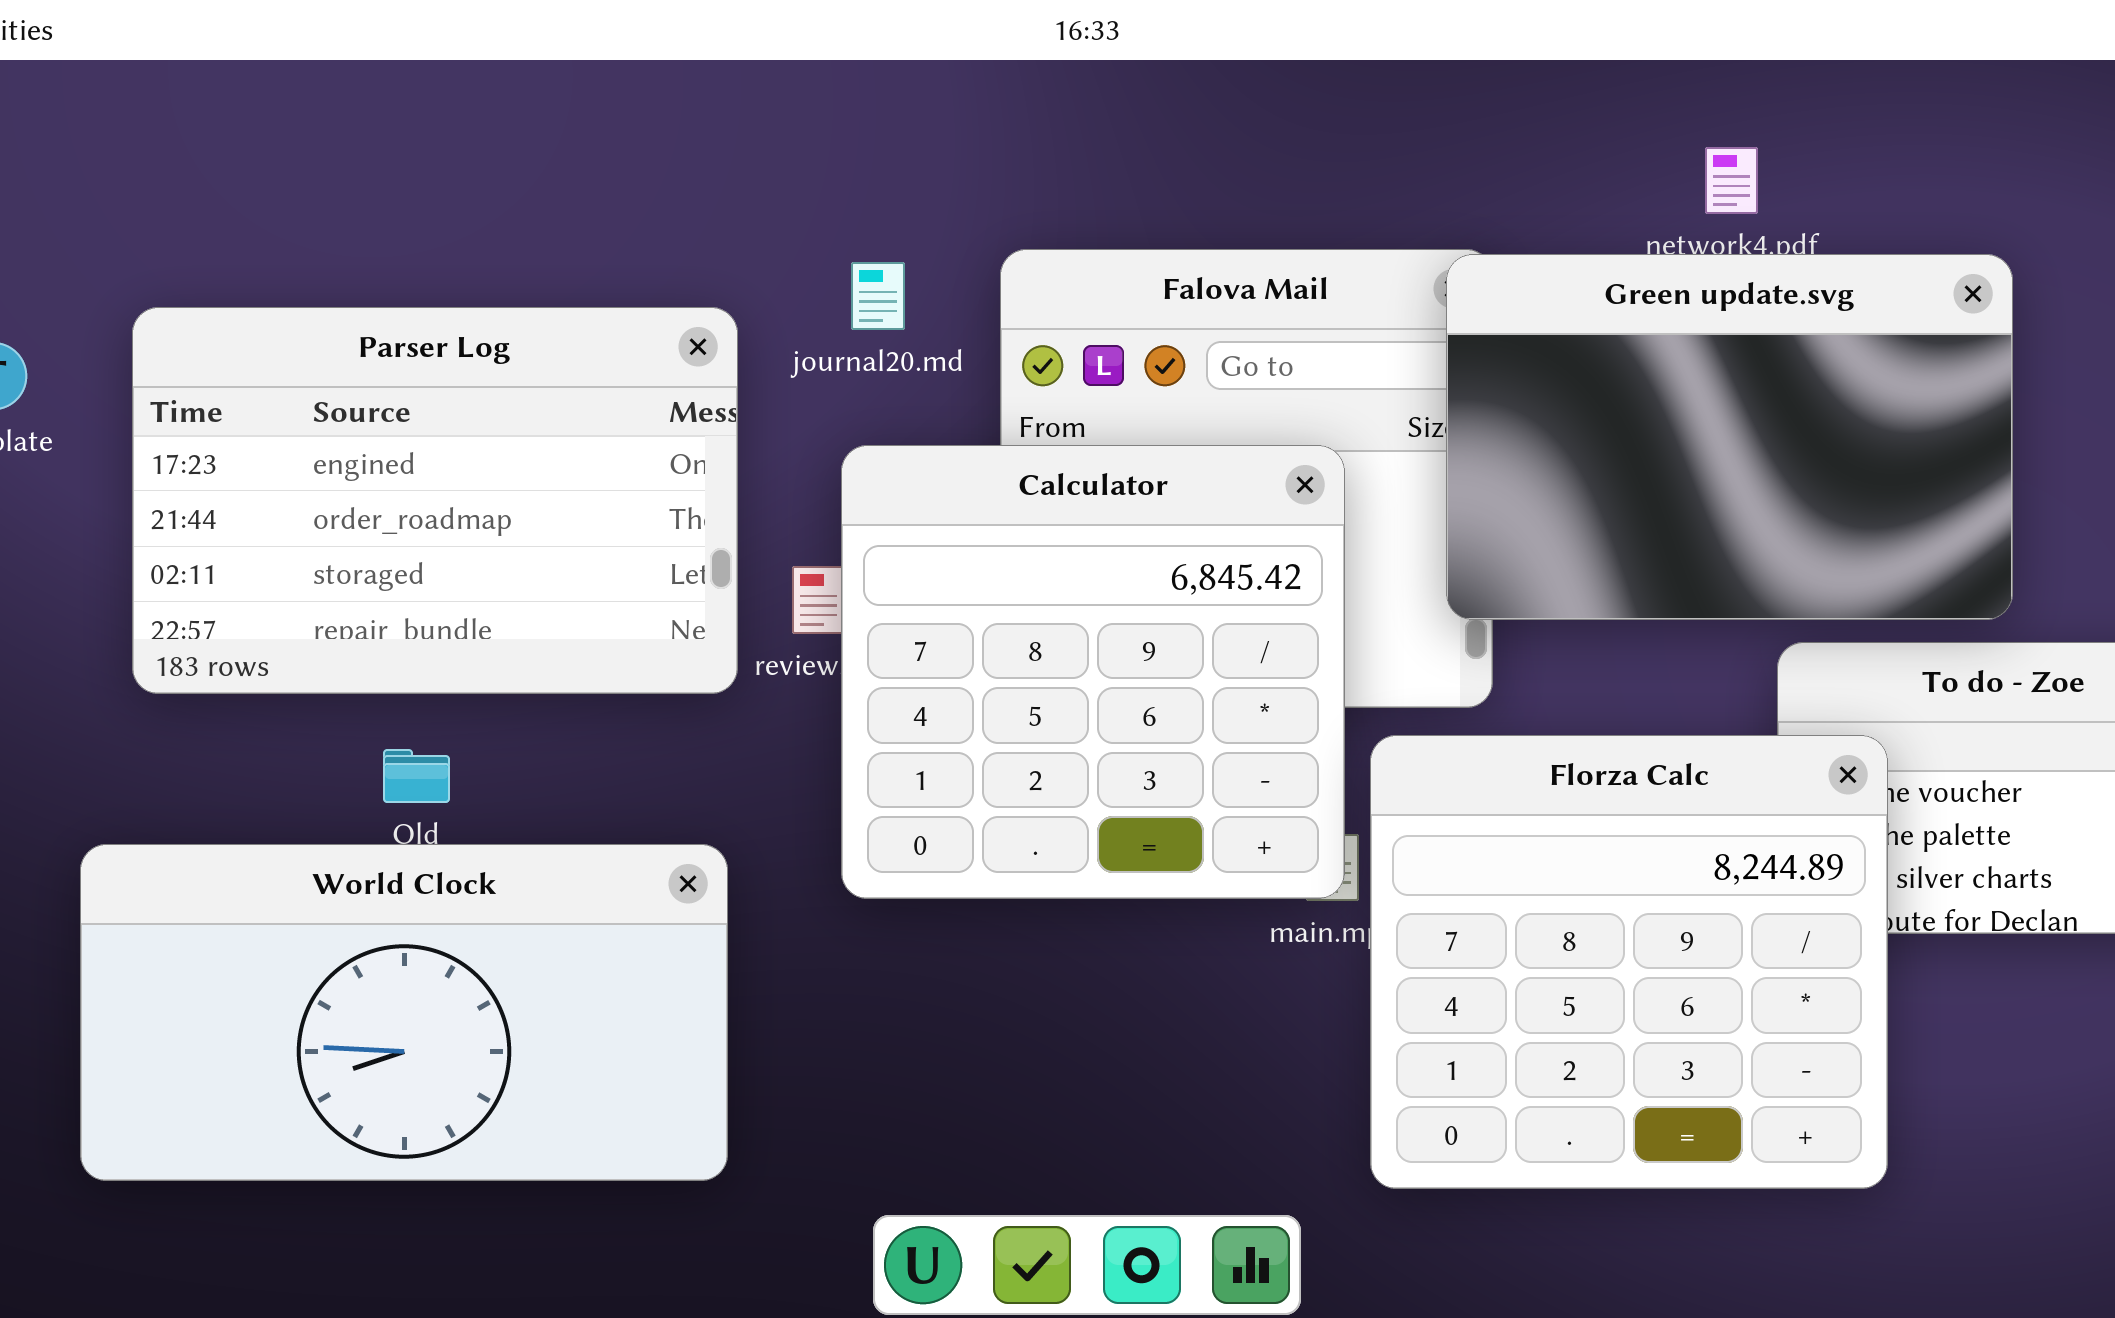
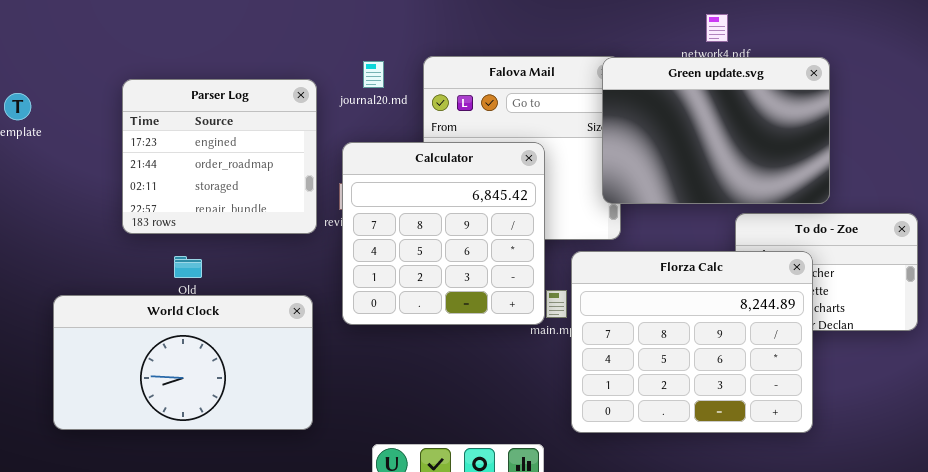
Parser Log: [132,307,738,694] -> [122,79,317,234], resized
Calculator: [841,445,1345,899] -> [342,142,545,325], moved
Florza Calc: [1370,735,1888,1189] -> [571,251,813,433], resized

